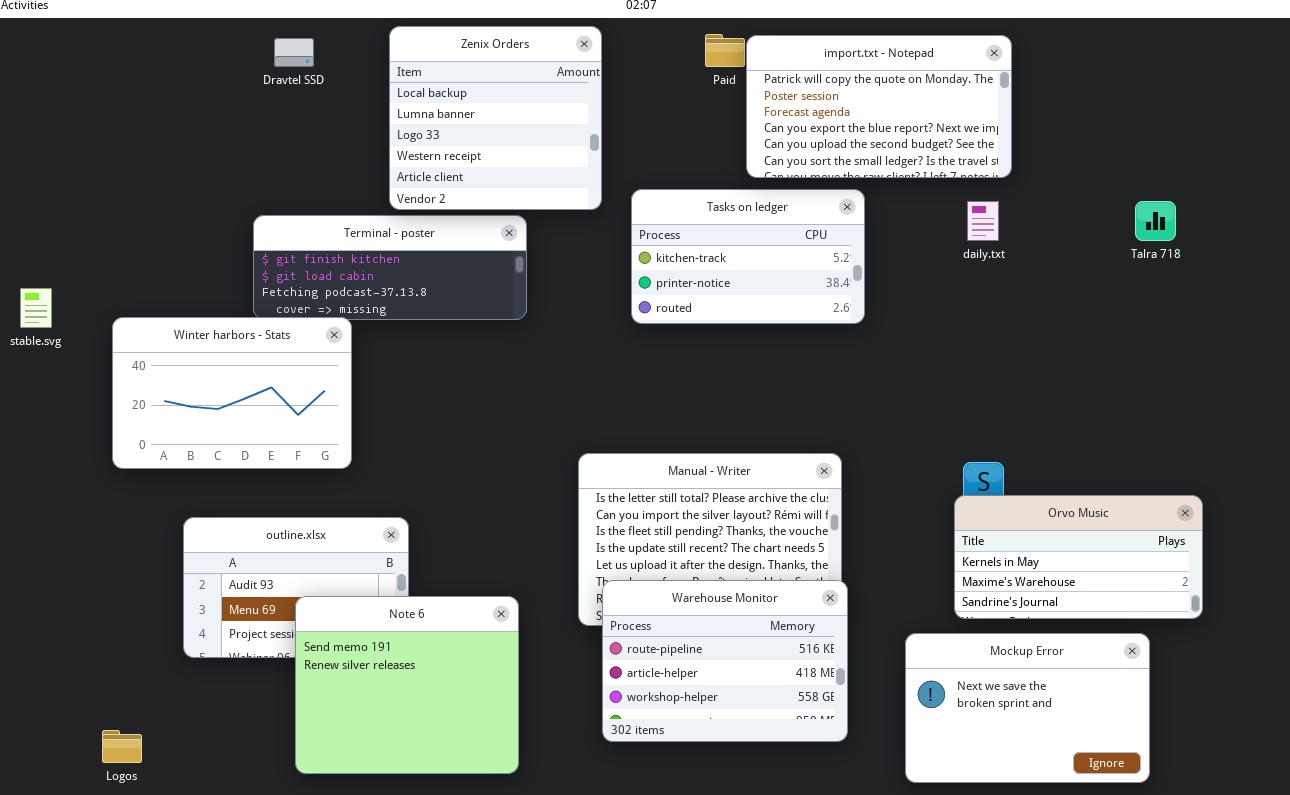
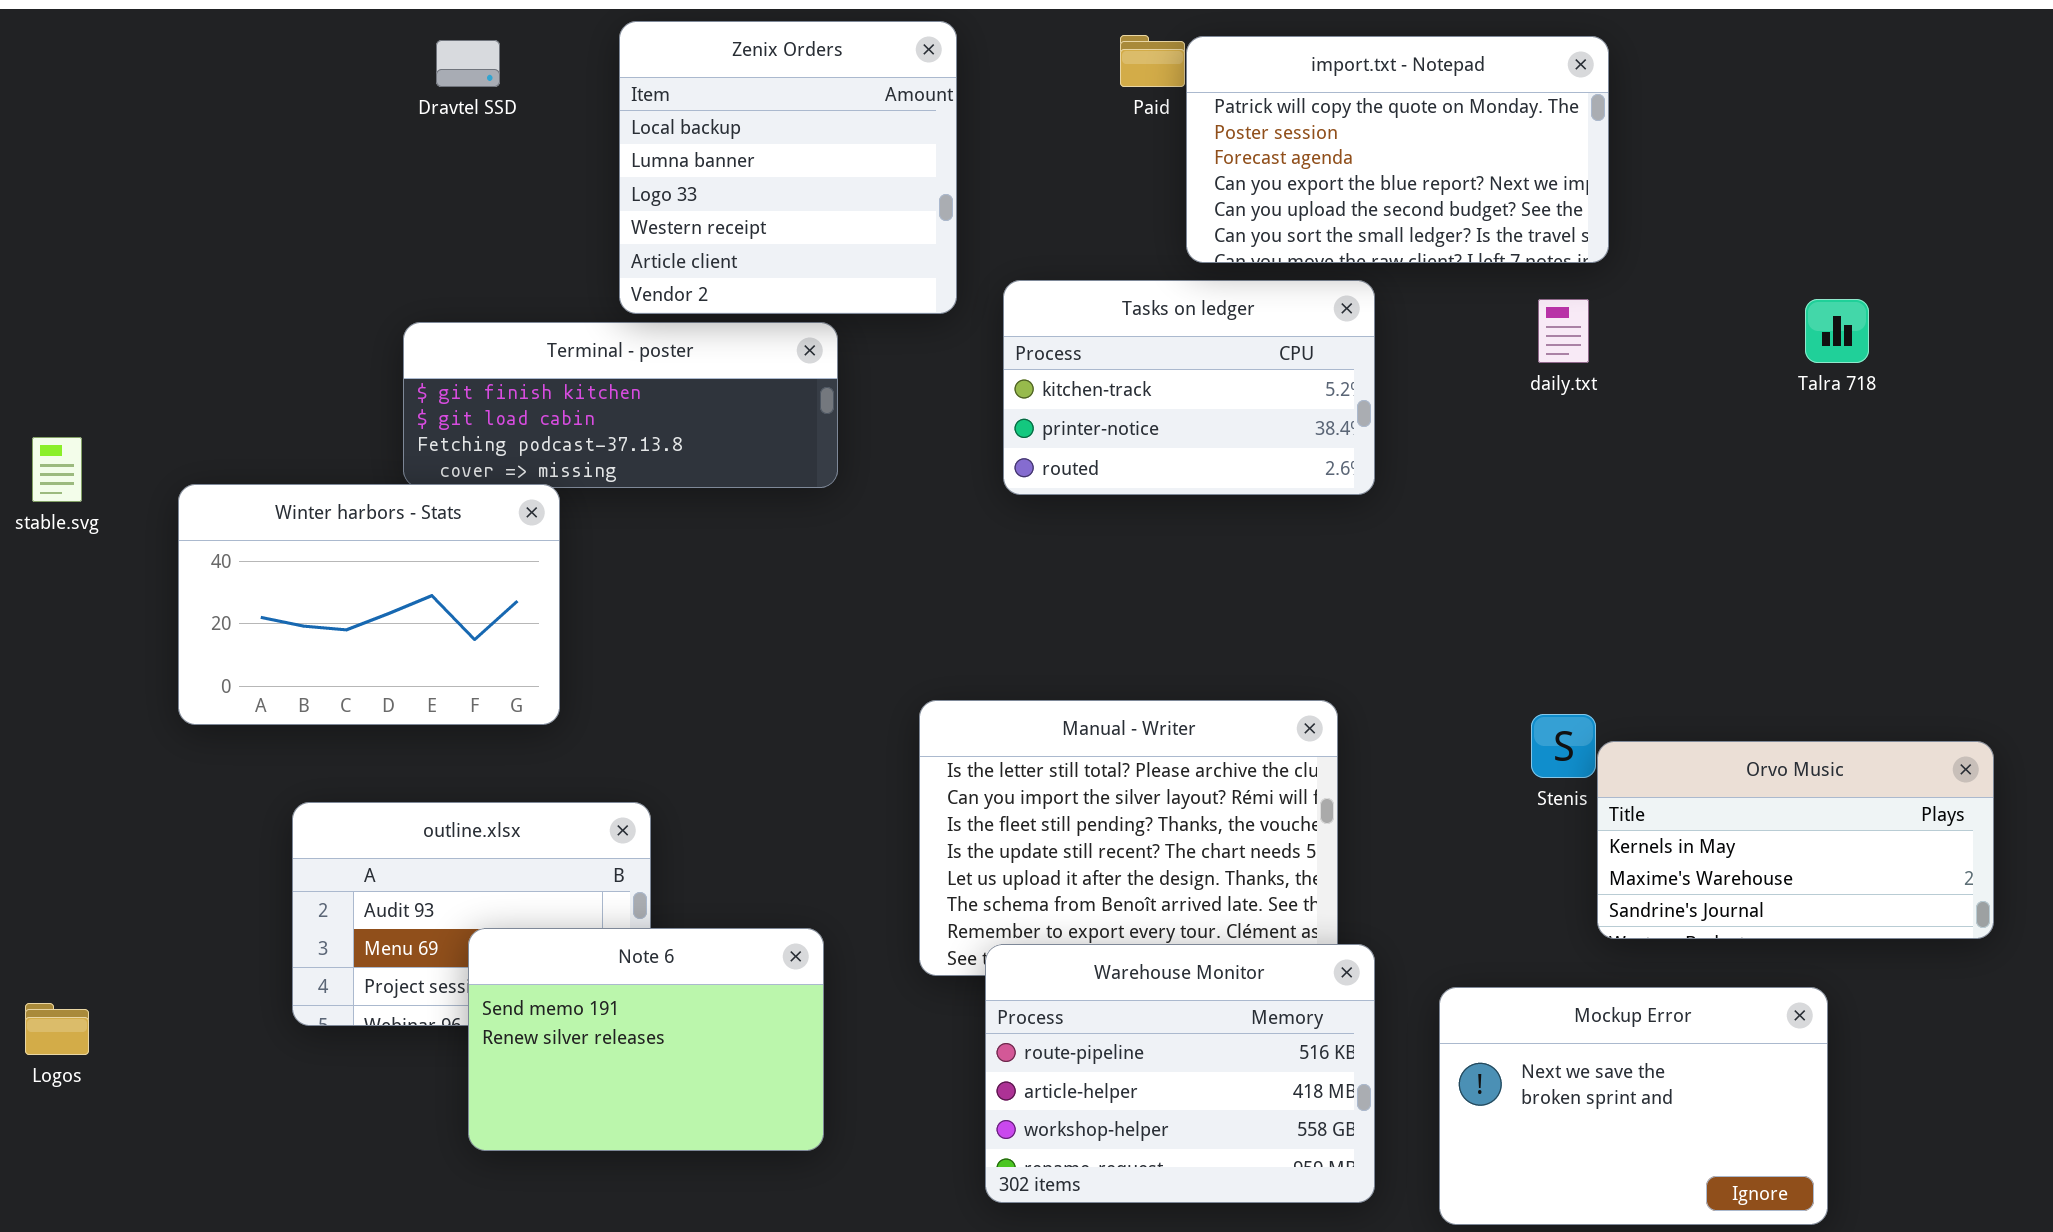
Orvo Music: [954,495,1203,619] -> [1597,741,1994,939], moved
Warehouse Monitor: [602,580,848,742] -> [985,944,1375,1203], moved
Note 6: [295,596,519,774] -> [468,928,824,1151], resized
Logos: [102,730,142,763] -> [25,1003,89,1055], moved

